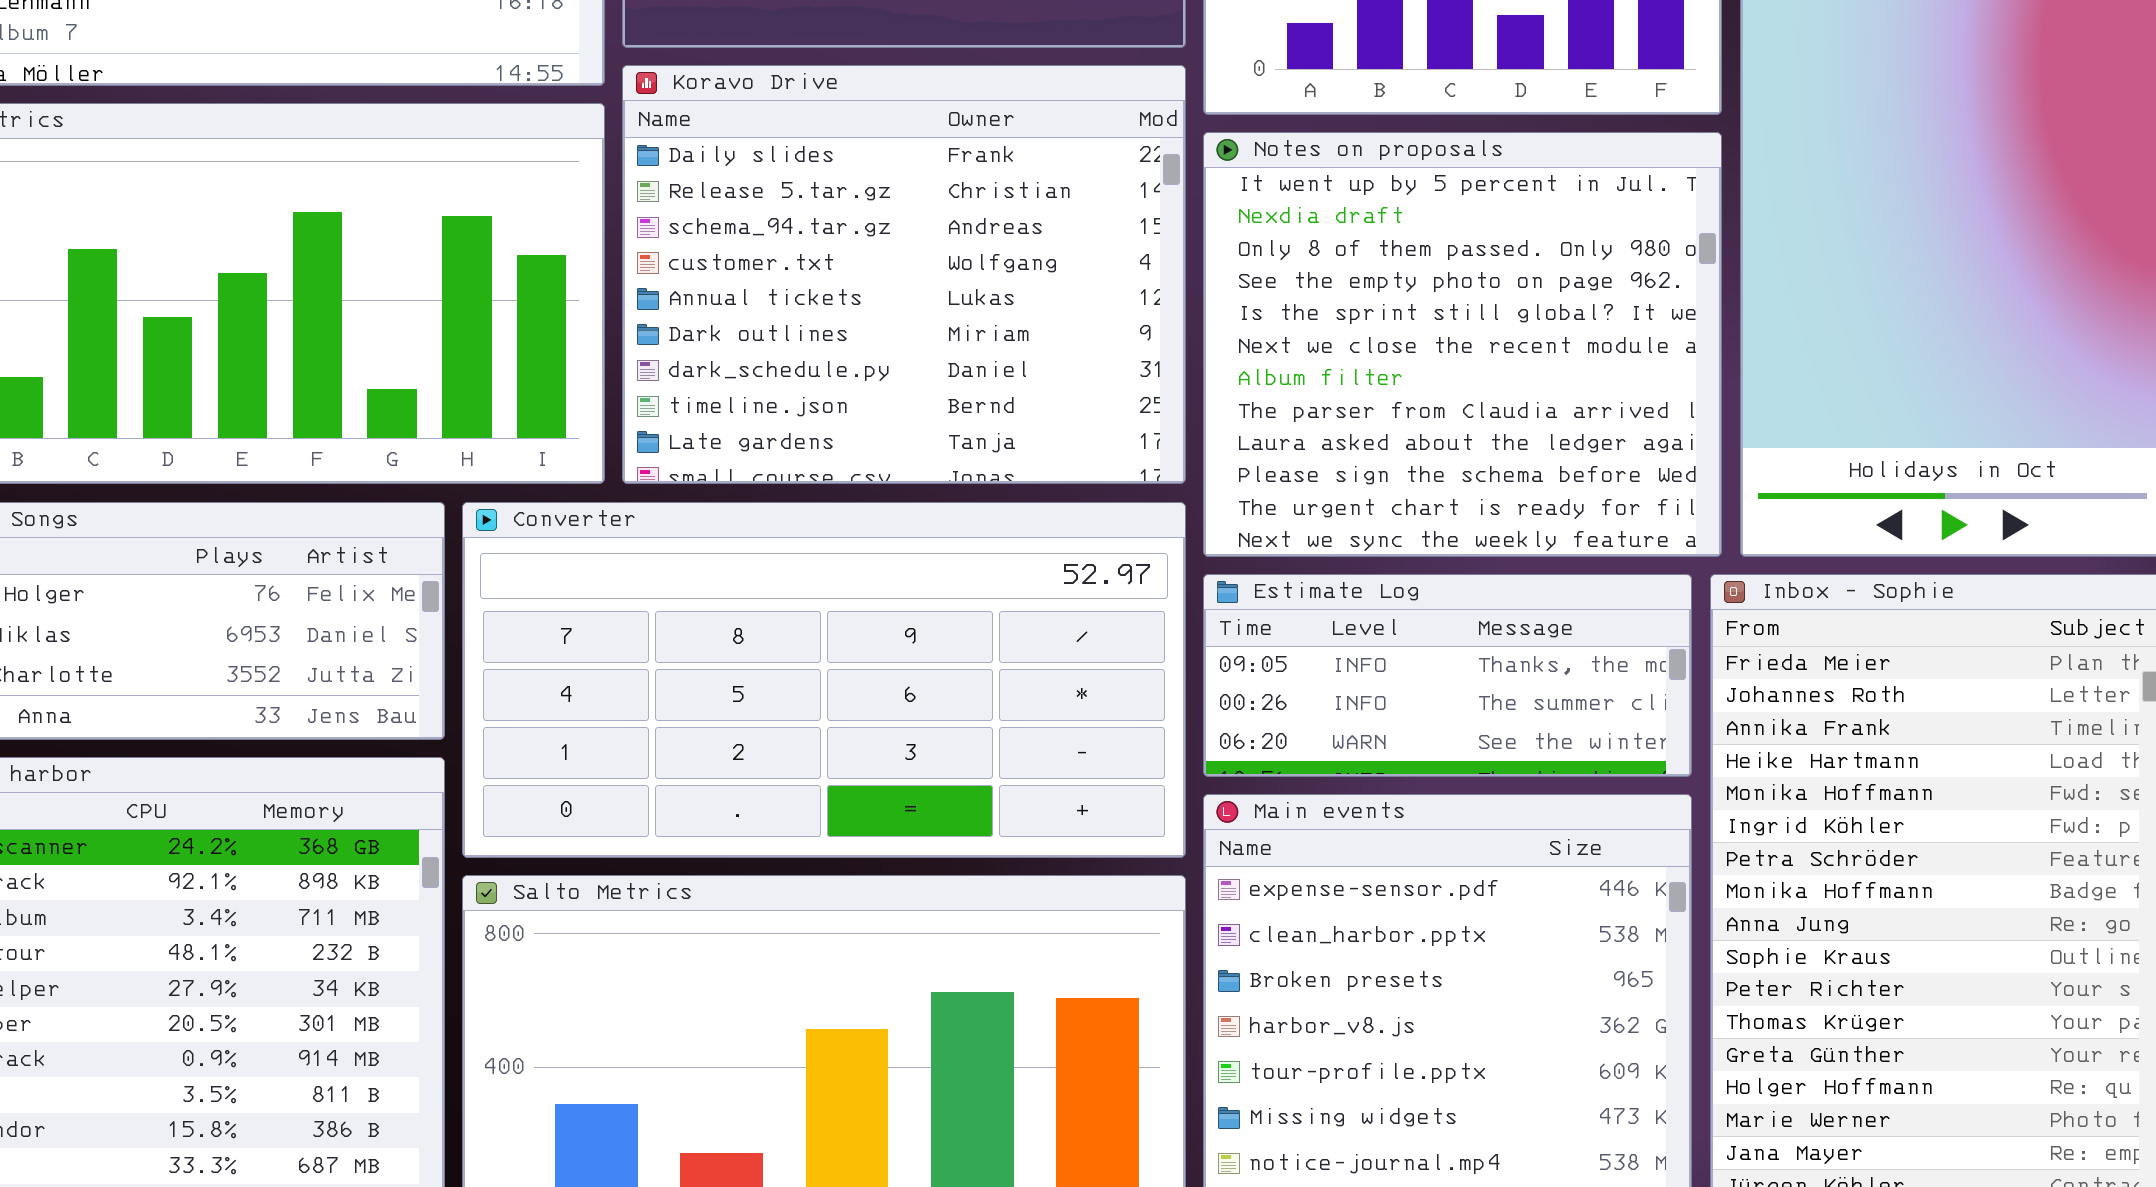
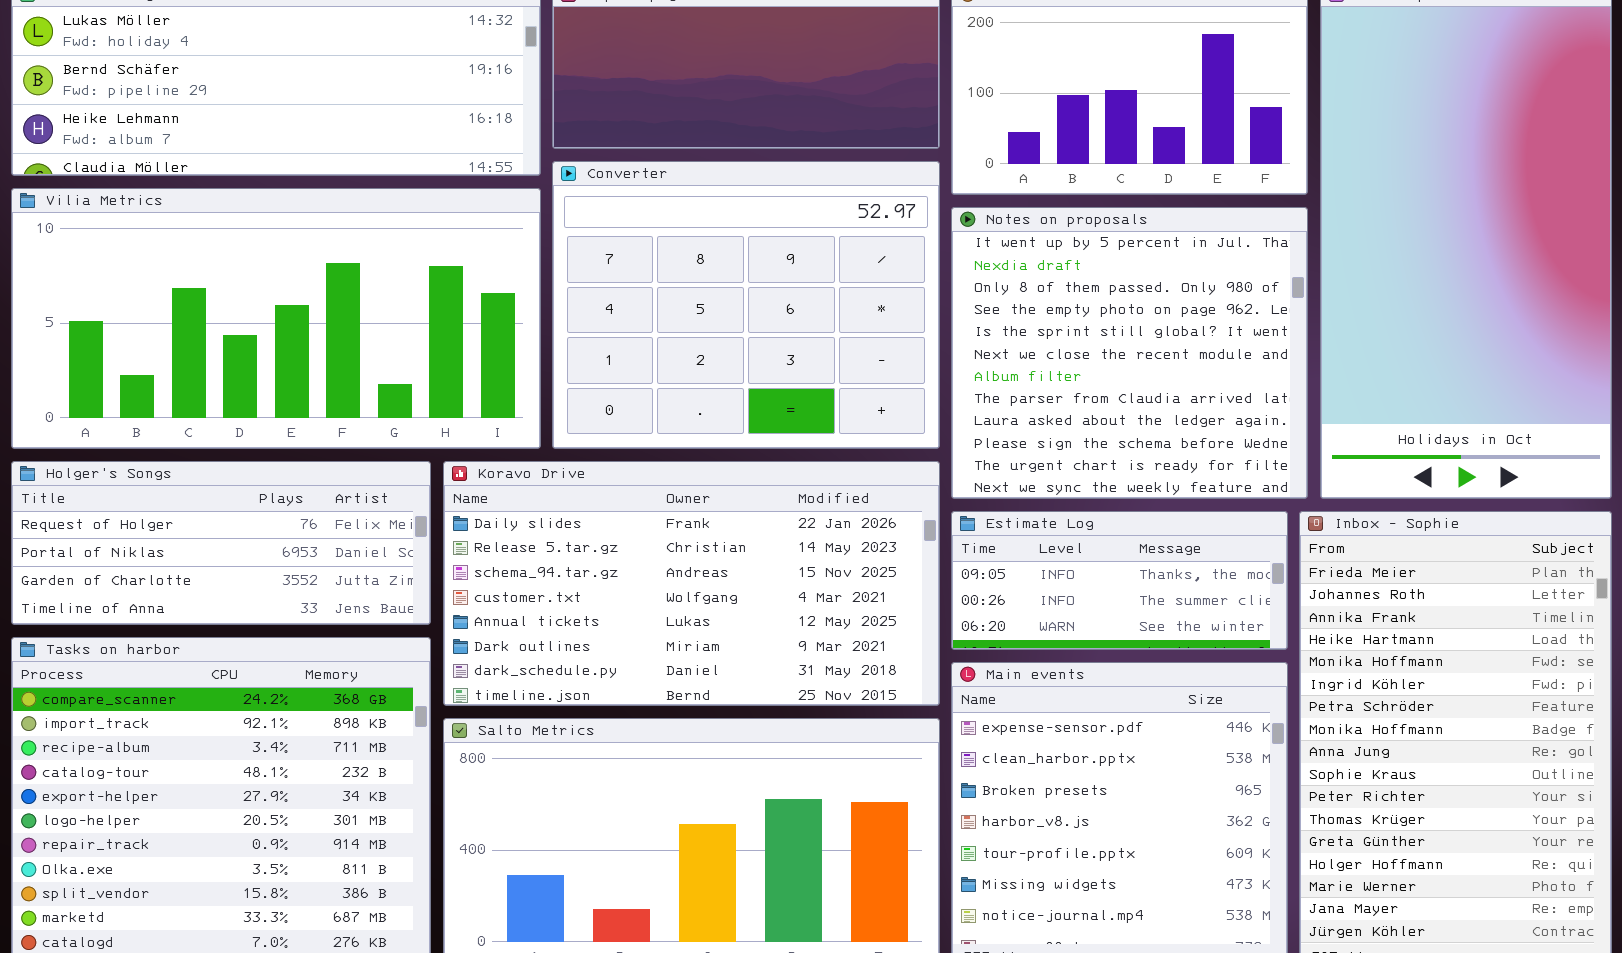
Koravo Drive: [622,65,1186,484] -> [443,461,940,706], moved, resized
Converter: [462,502,1186,858] -> [552,161,940,449], moved, resized

